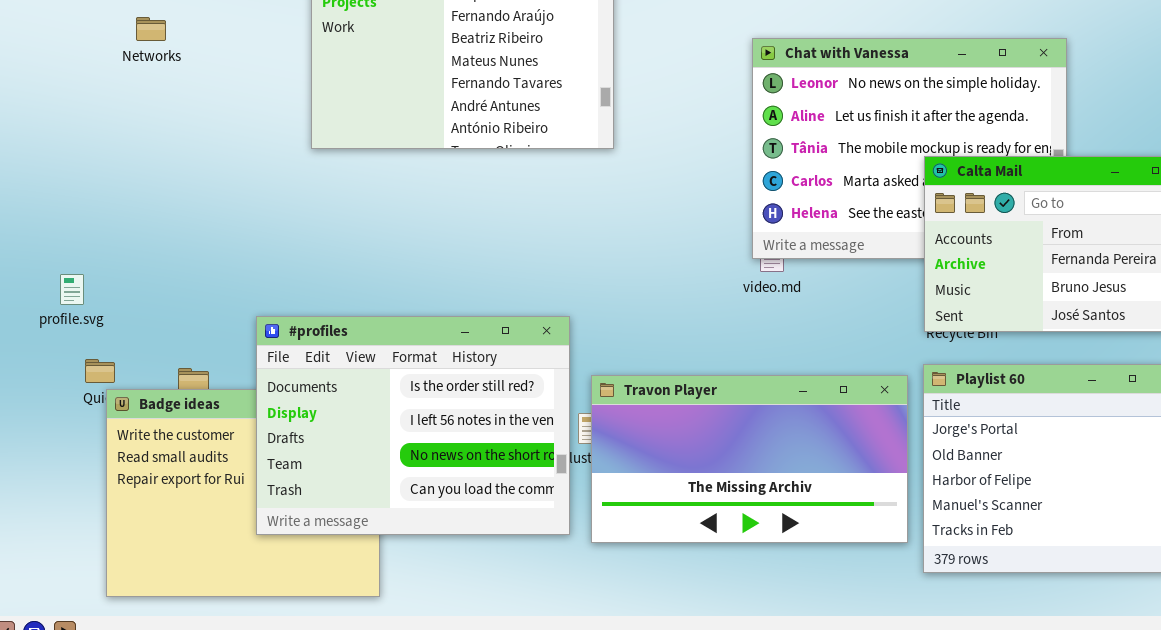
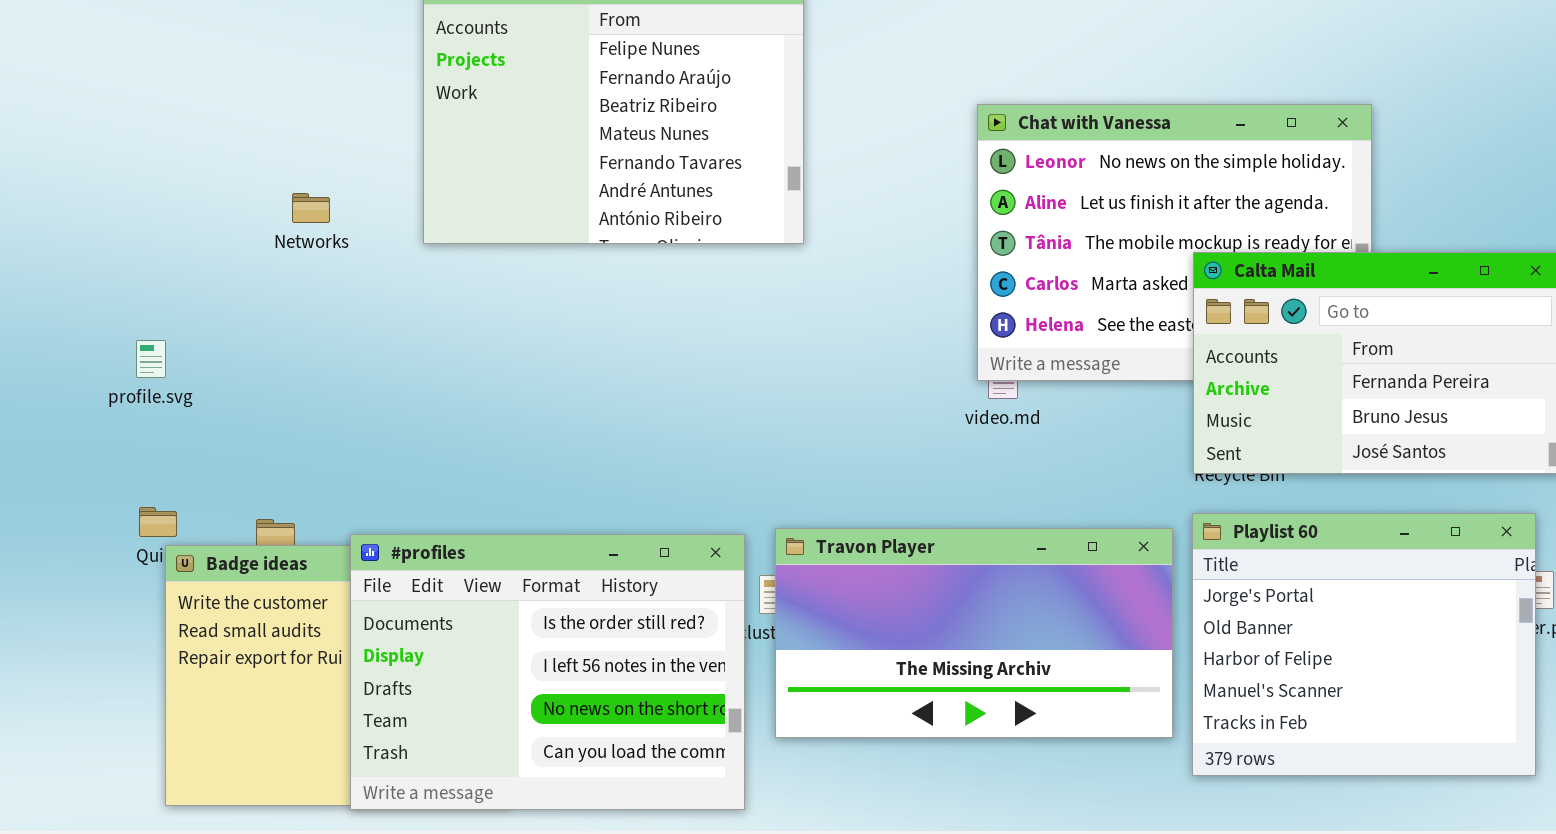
Networks: [136,17,166,41] -> [292,193,330,223], moved
profile.svg: [60,274,84,305] -> [136,340,166,378], moved
#profiles: [256,316,570,535] -> [350,534,745,810], moved

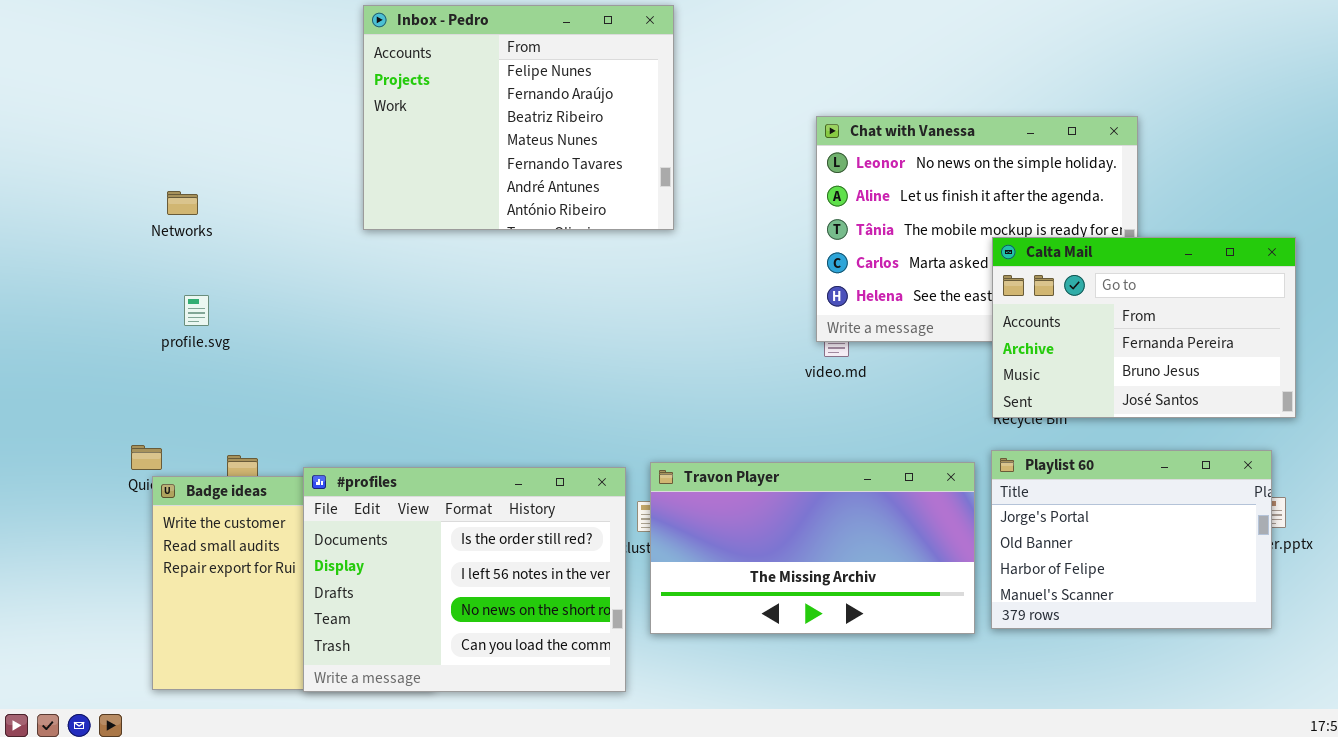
Networks: [292,193,330,223] -> [167,191,198,215], moved
profile.svg: [136,340,166,378] -> [184,295,209,326], moved
Playlist 60: [1192,513,1536,776] -> [991,450,1272,629], resized

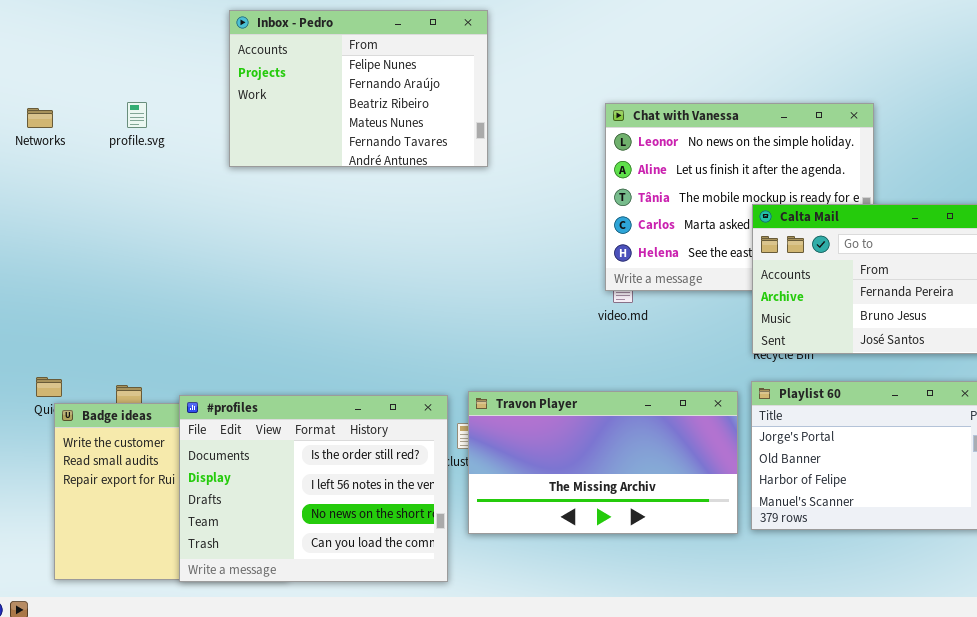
Inbox - Pedro: [363,5,674,230] -> [229,10,488,167], resized
Networks: [167,191,198,215] -> [27,108,53,128], moved
profile.svg: [184,295,209,326] -> [127,102,147,128], moved

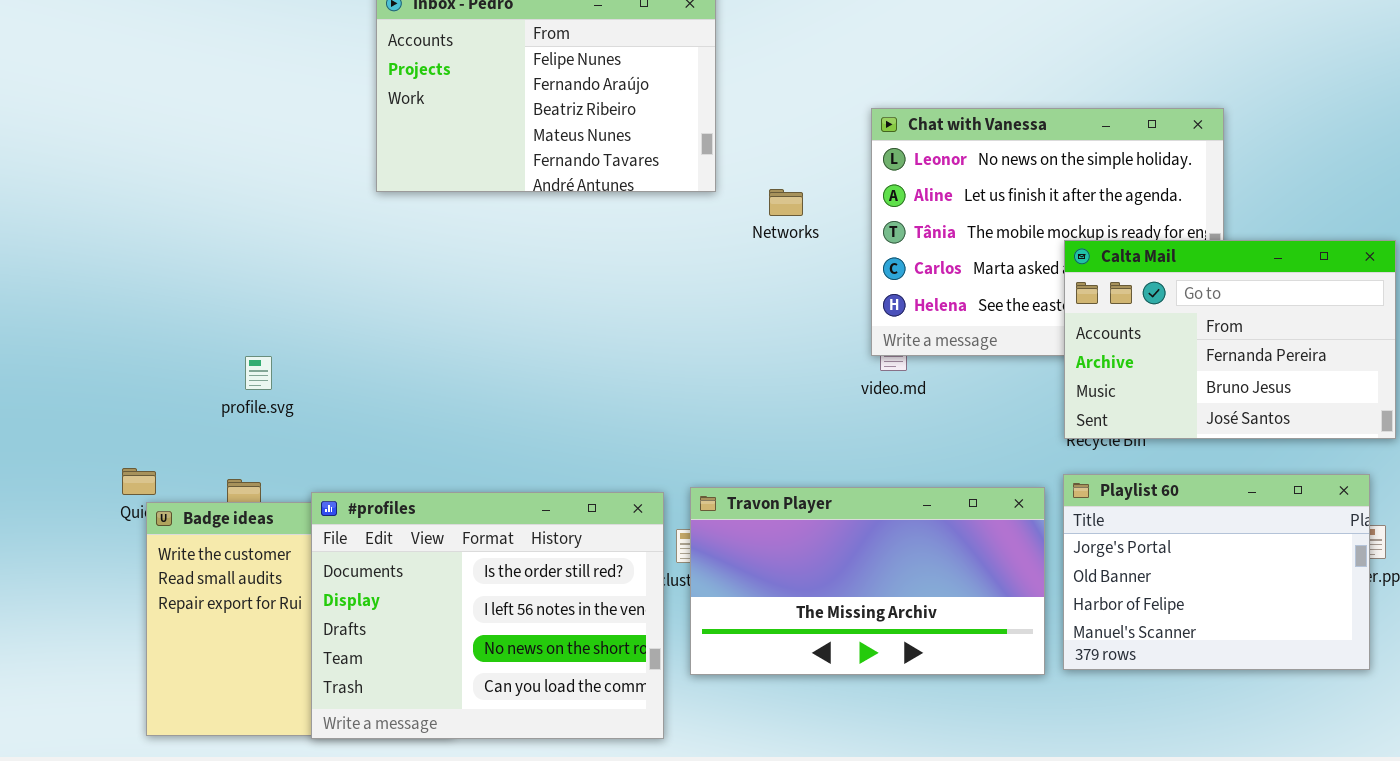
profile.svg: [127,102,147,128] -> [245,356,272,390], moved
Networks: [27,108,53,128] -> [769,189,803,216], moved

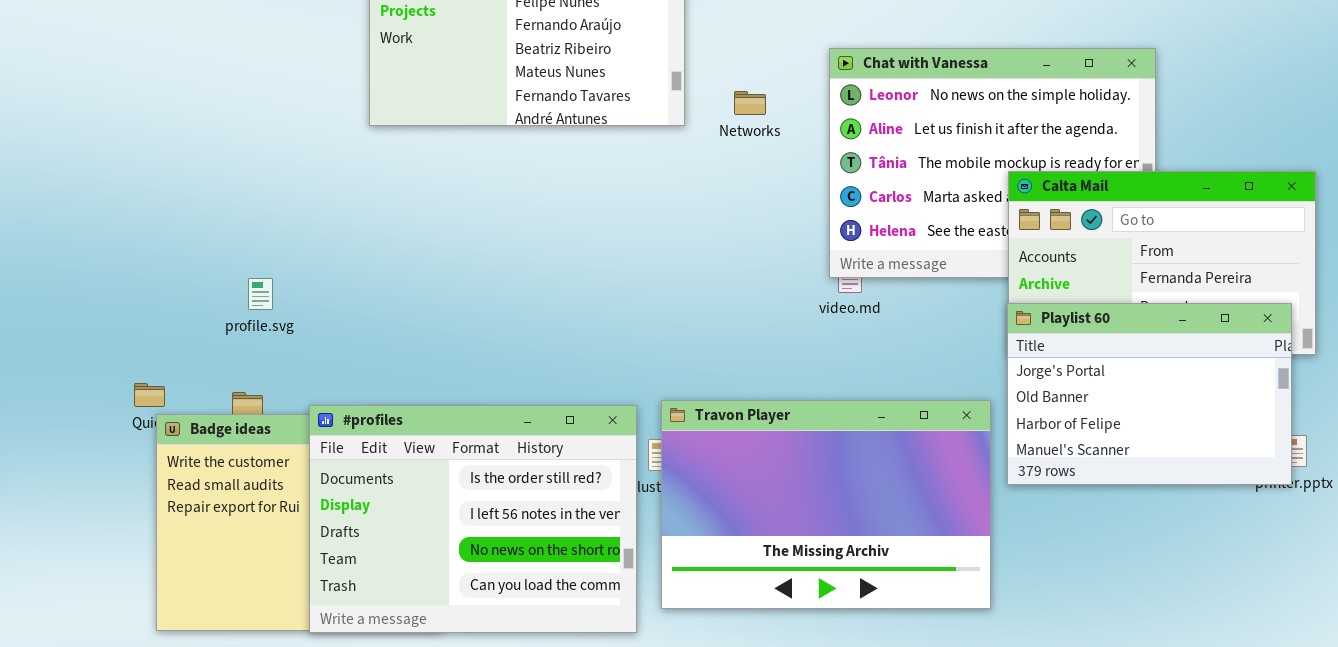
Networks: [769,189,803,216] -> [734,91,766,115], moved
Playlist 60: [1063,474,1370,670] -> [1007,303,1292,485], moved
Travon Player: [690,487,1045,675] -> [661,400,991,609], resized

